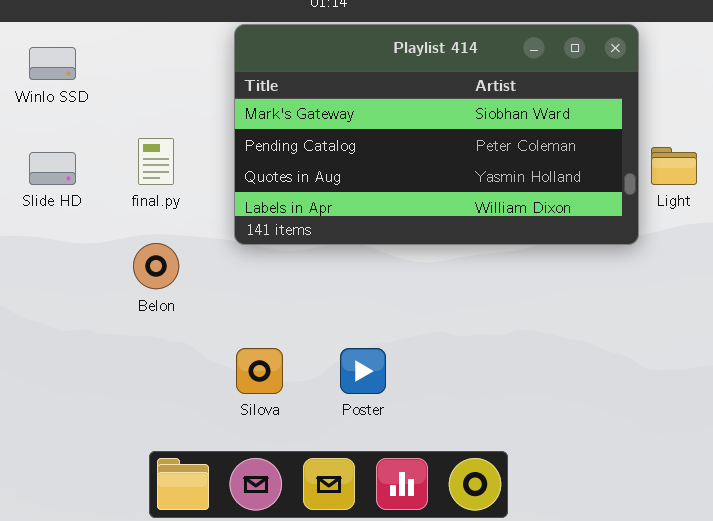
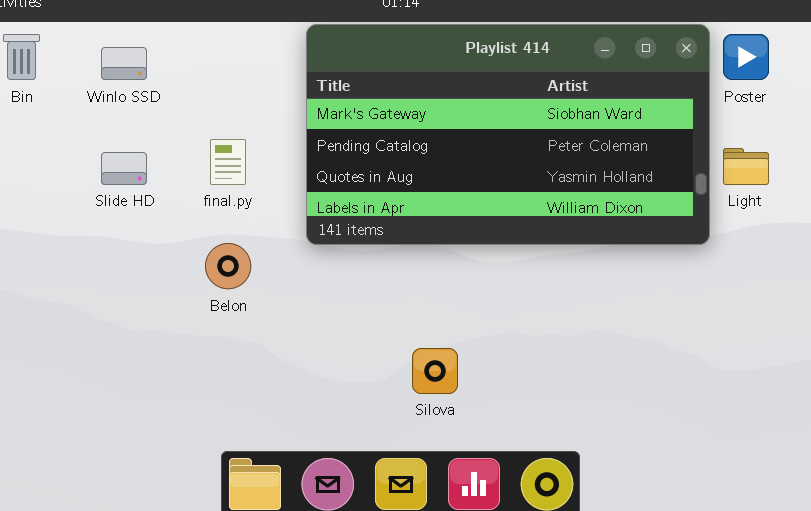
Silova: [236,348,283,394] -> [412,348,458,394], moved
Poster: [340,348,386,394] -> [723,34,769,80], moved

